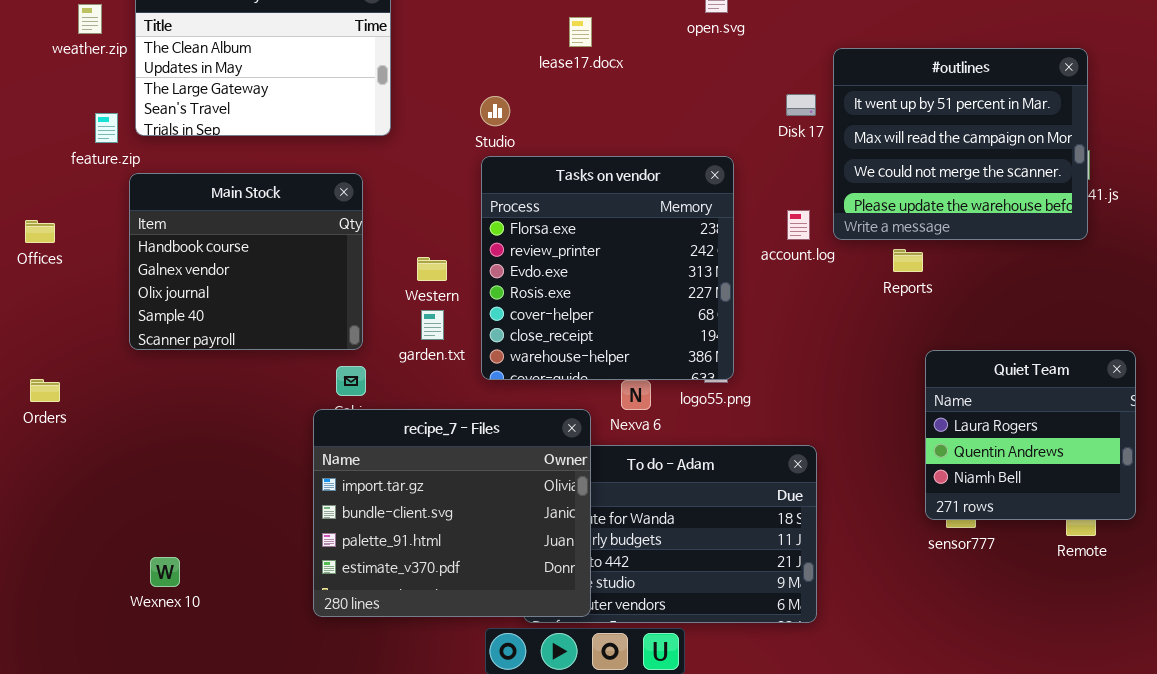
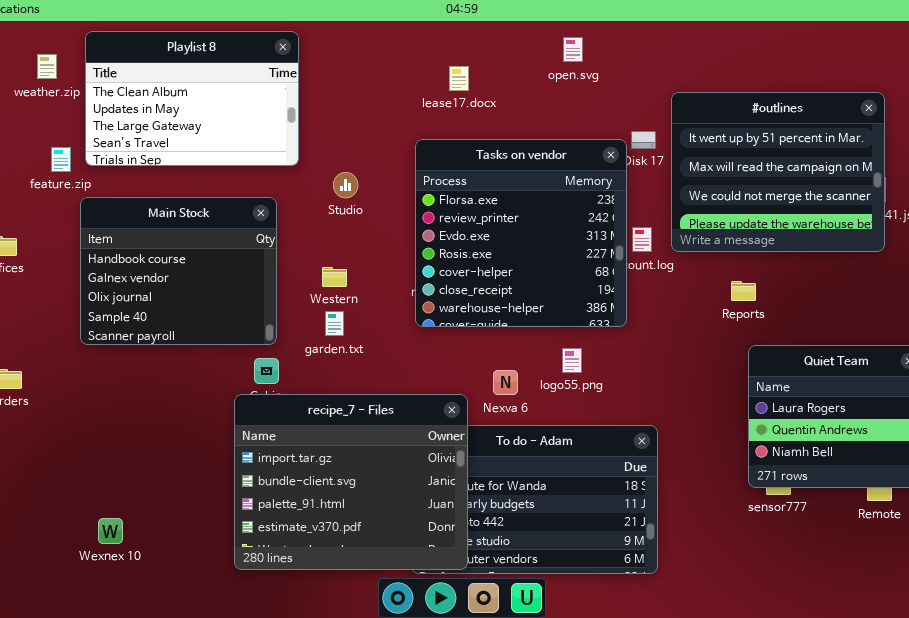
Studio: [480,96,510,126] -> [333,172,358,198], moved
Tasks on vendor: [481,156,734,380] -> [415,139,627,327], moved
Reports: [893,249,923,272] -> [731,281,756,301], moved

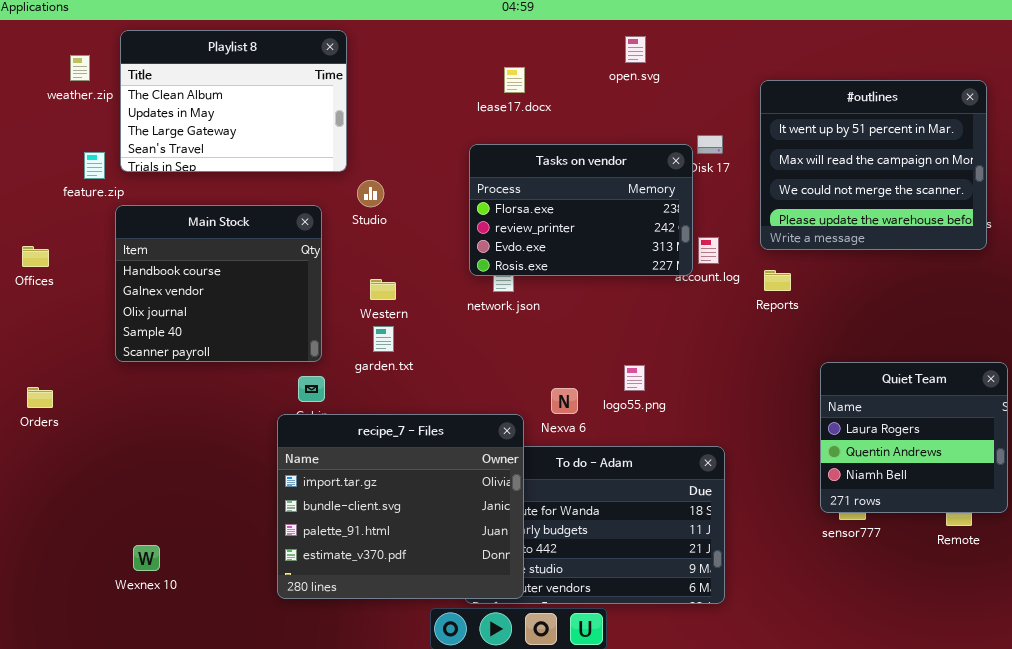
#outlines: [671,92,885,252] -> [760,80,987,250], moved
Tasks on vendor: [415,139,627,327] -> [469,144,693,276], resized
Studio: [333,172,358,198] -> [357,180,384,207], moved
Reports: [731,281,756,301] -> [764,270,791,291], moved

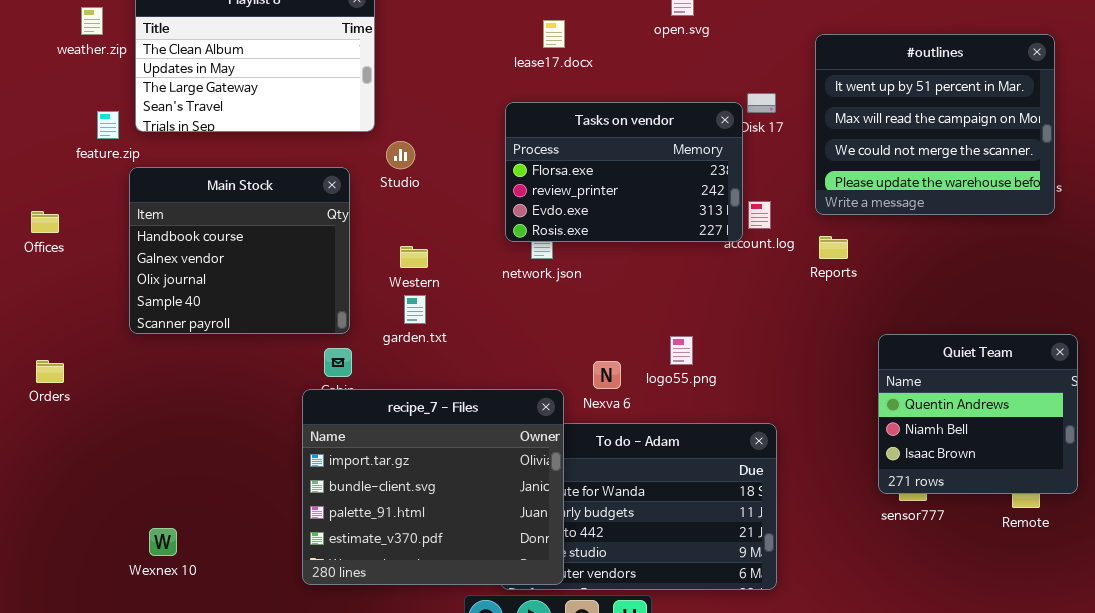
Quiet Team: [820,362,1008,513] -> [878,334,1078,494], scrolled down 1 row

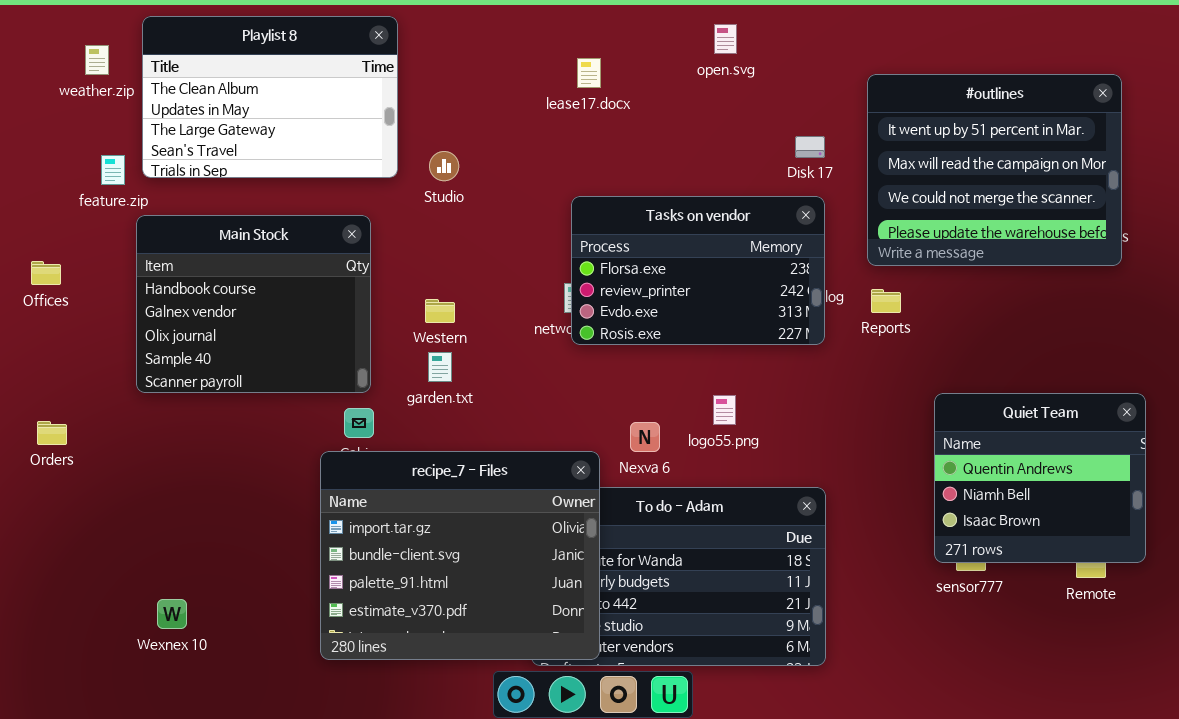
Tasks on vendor: [505,102,743,242] -> [571,196,825,345], moved
Studio: [386,141,415,169] -> [429,151,459,181], moved

